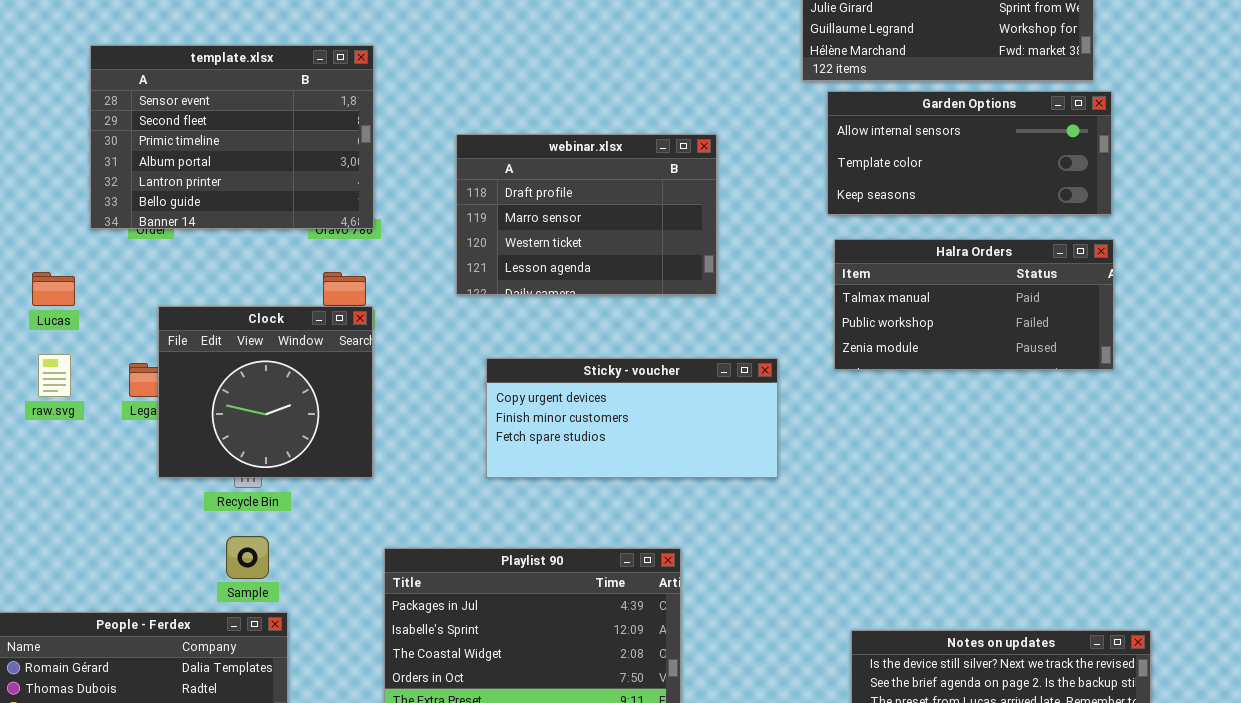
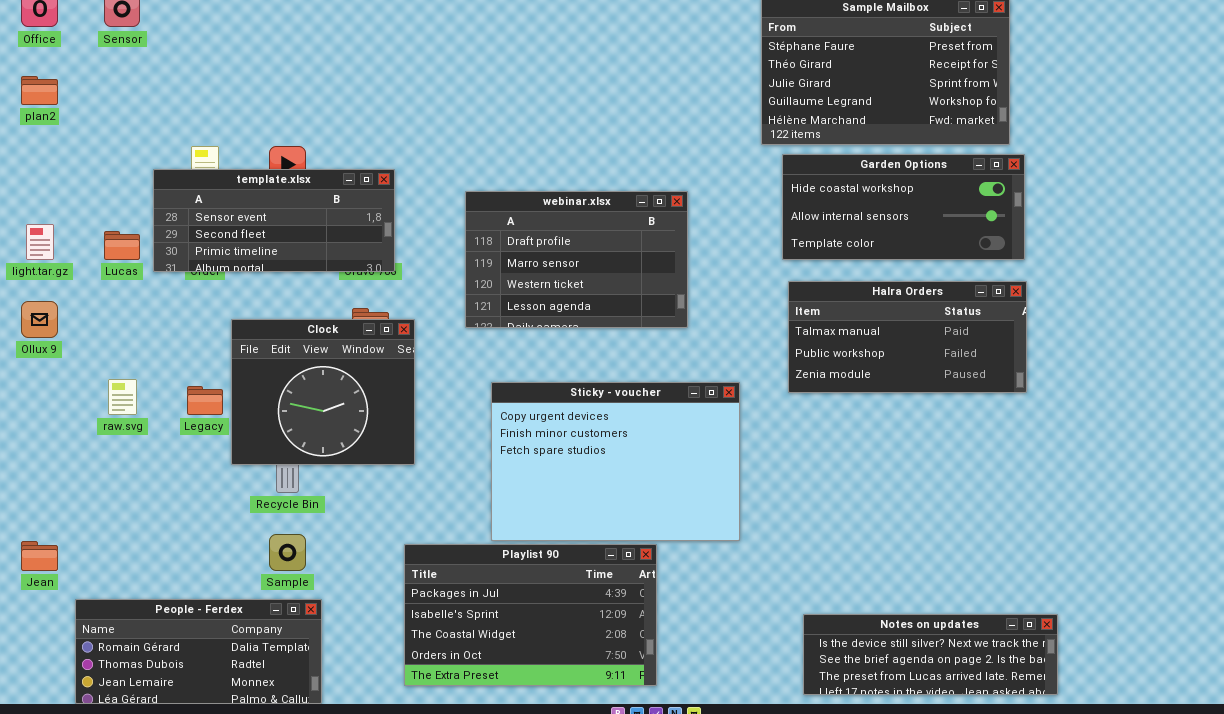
template.xlsx: [90,45,374,229] -> [153,169,395,272], resized
Garden Options: [827,91,1112,215] -> [782,154,1025,260], scrolled up 1 row
Lucas: [32,272,75,306] -> [104,231,140,260], moved
Clock: [158,306,373,478] -> [231,319,415,465], moved
Sticky - voucher: [486,358,778,478] -> [491,382,740,541], resized

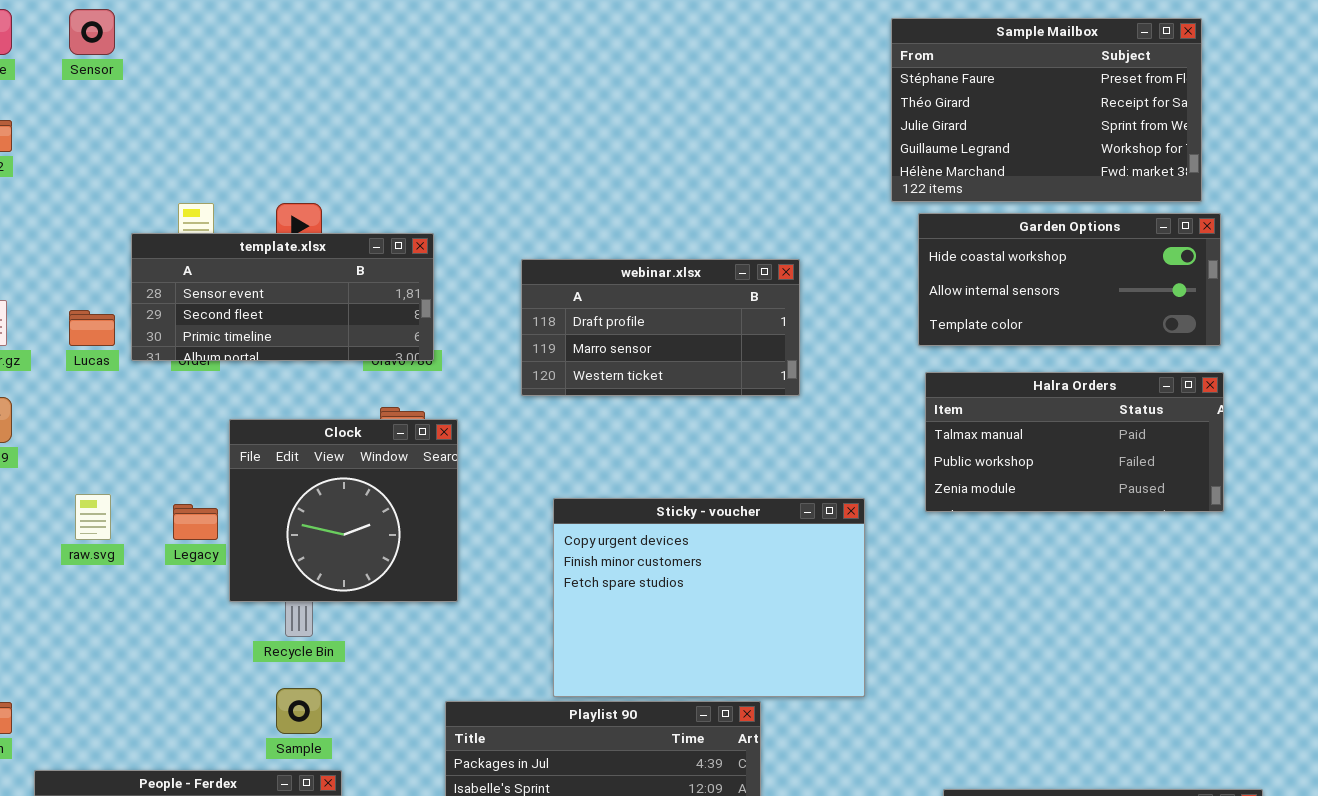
webinar.xlsx: [465,191,688,328] -> [521,259,800,396], resized

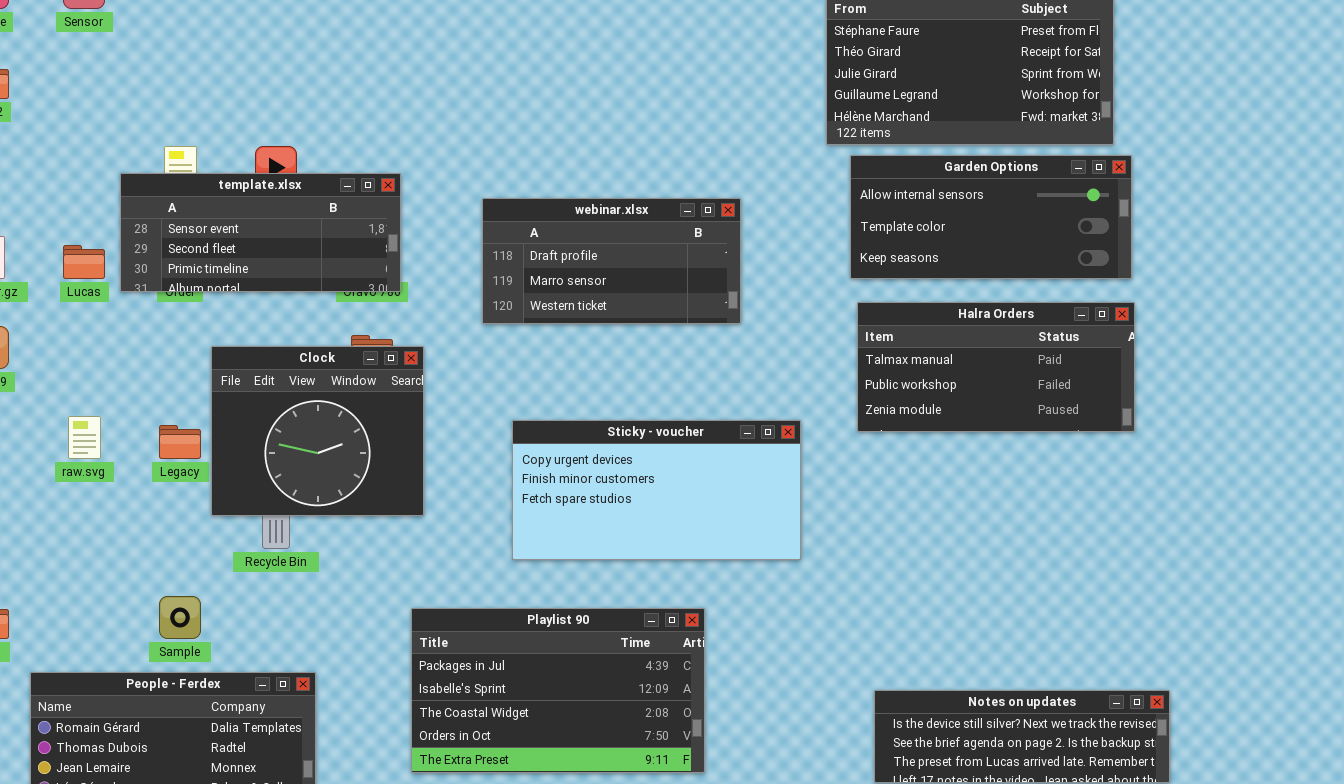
Garden Options: [918,213,1221,346] -> [850,155,1132,279], scrolled down 1 row
Sticky - voucher: [553,498,865,697] -> [512,420,801,560], resized
Sample: [276,688,322,734] -> [159,596,201,639], moved

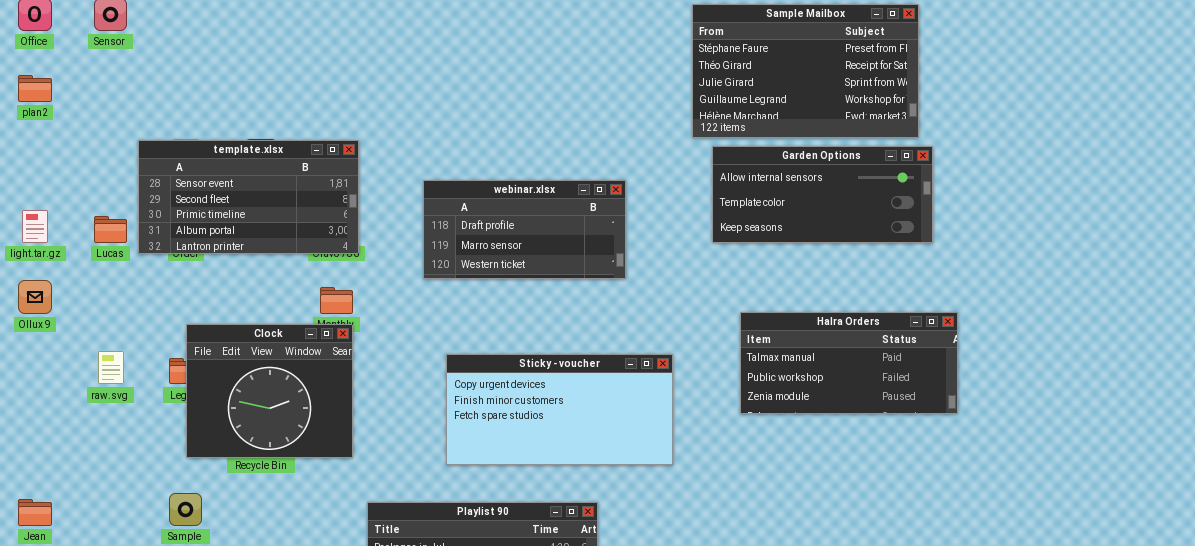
template.xlsx: [120,173,401,292] -> [138,140,359,254], resized
Halra Orders: [857,302,1135,432] -> [740,312,958,414], moved
Clock: [211,346,424,516] -> [186,324,353,458], moved

